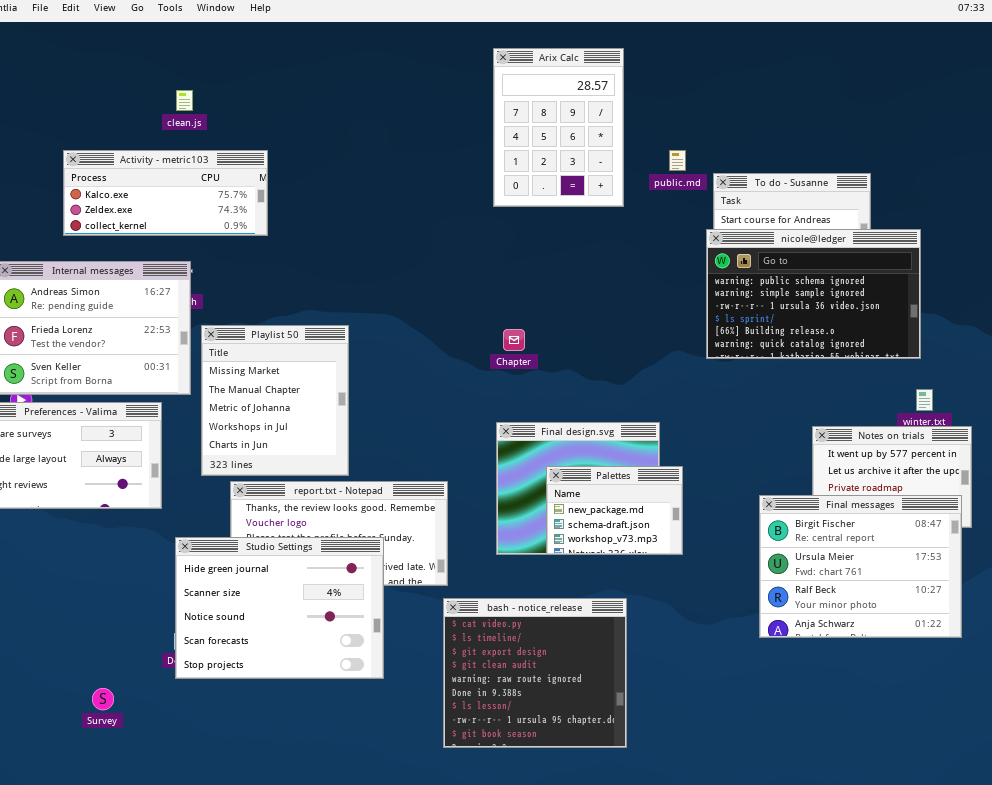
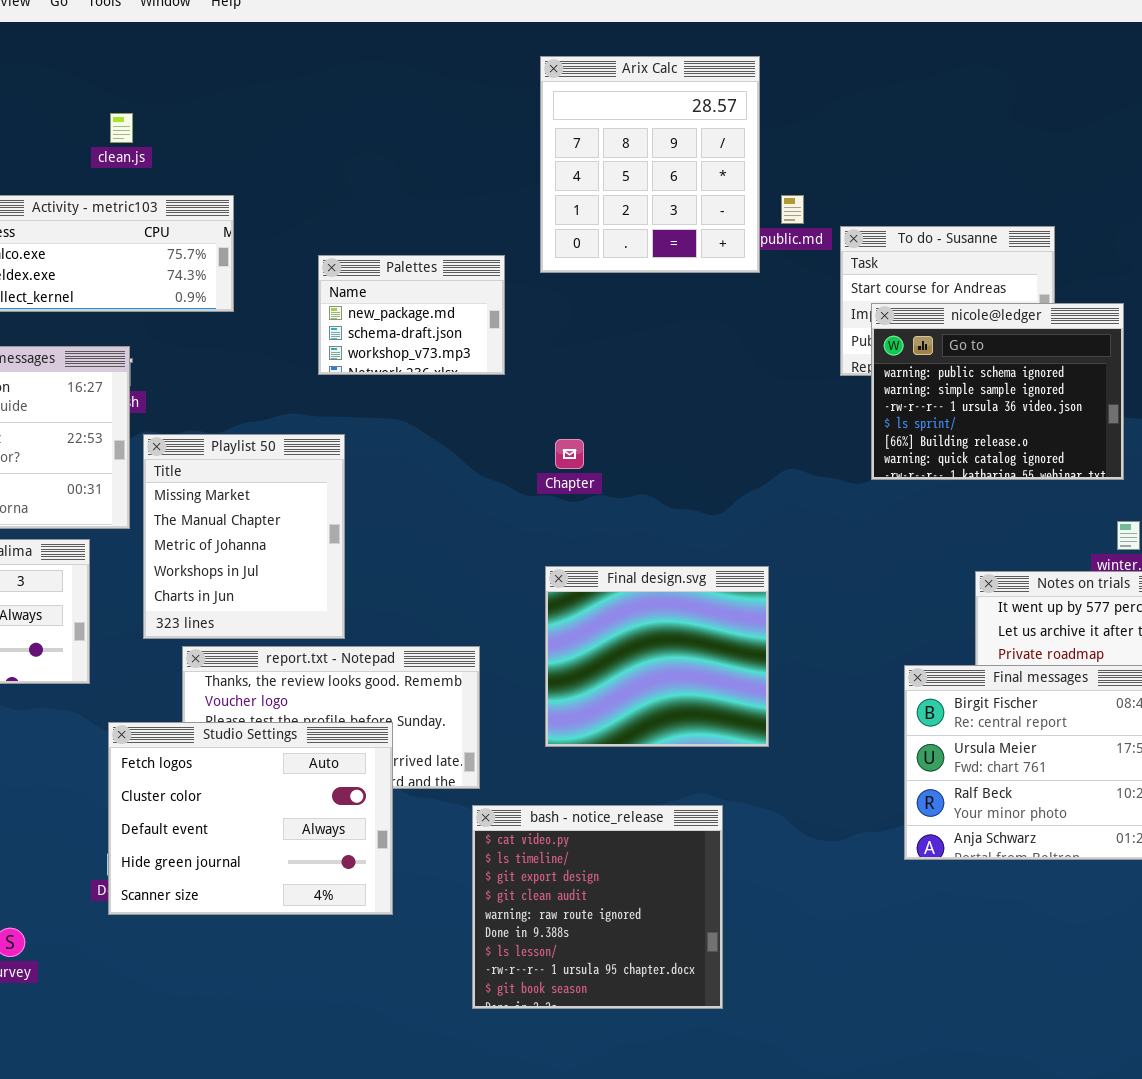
Arix Calc: [493,48,624,207] -> [540,56,760,273], resized
nicole@ledger: [706,229,921,359] -> [871,303,1124,480], resized
Palettes: [546,466,683,555] -> [318,255,505,375], moved
Studio Settings: [175,537,384,679] -> [108,722,393,915], scrolled up 3 rows

